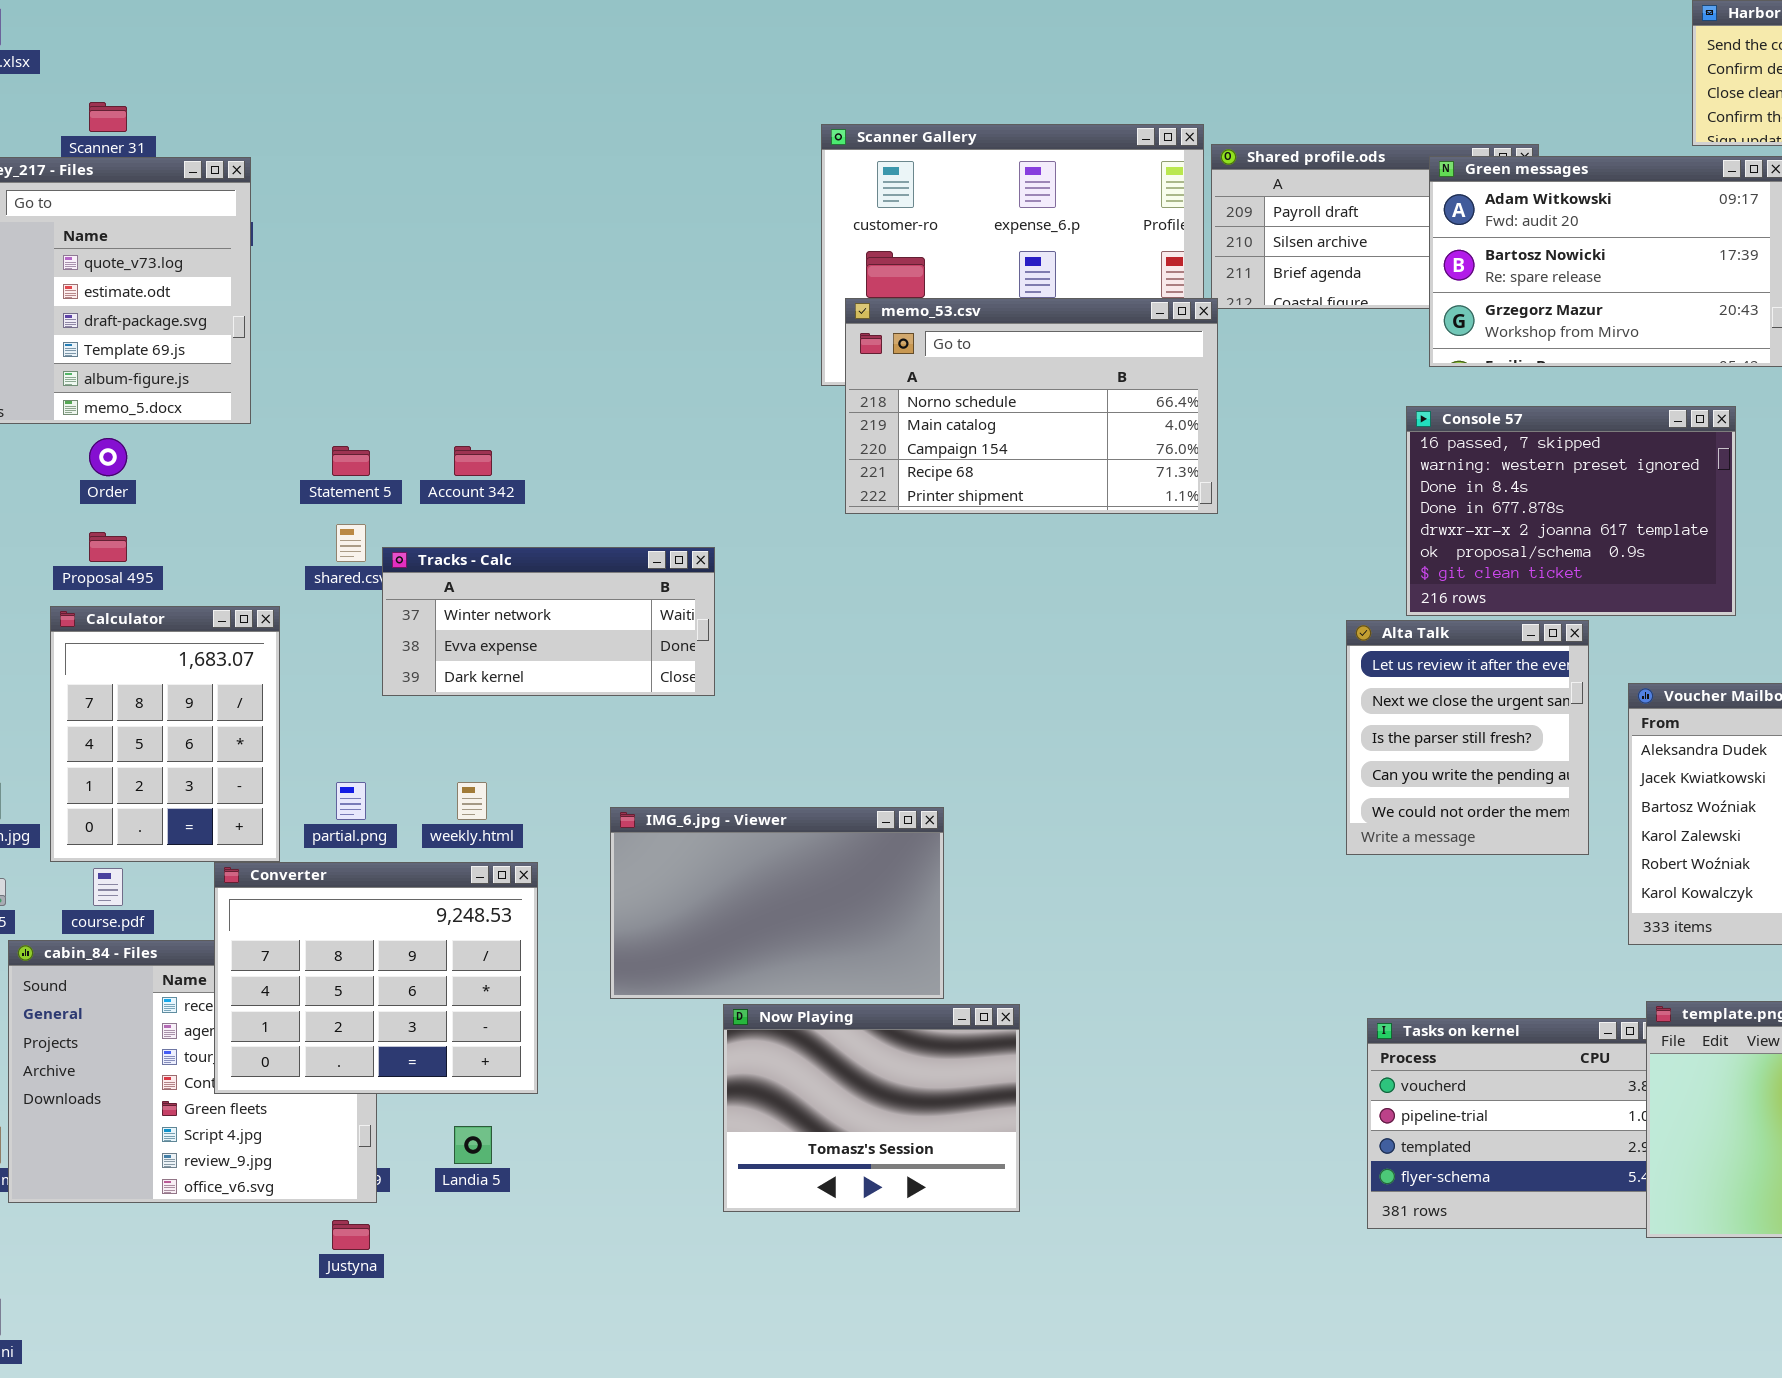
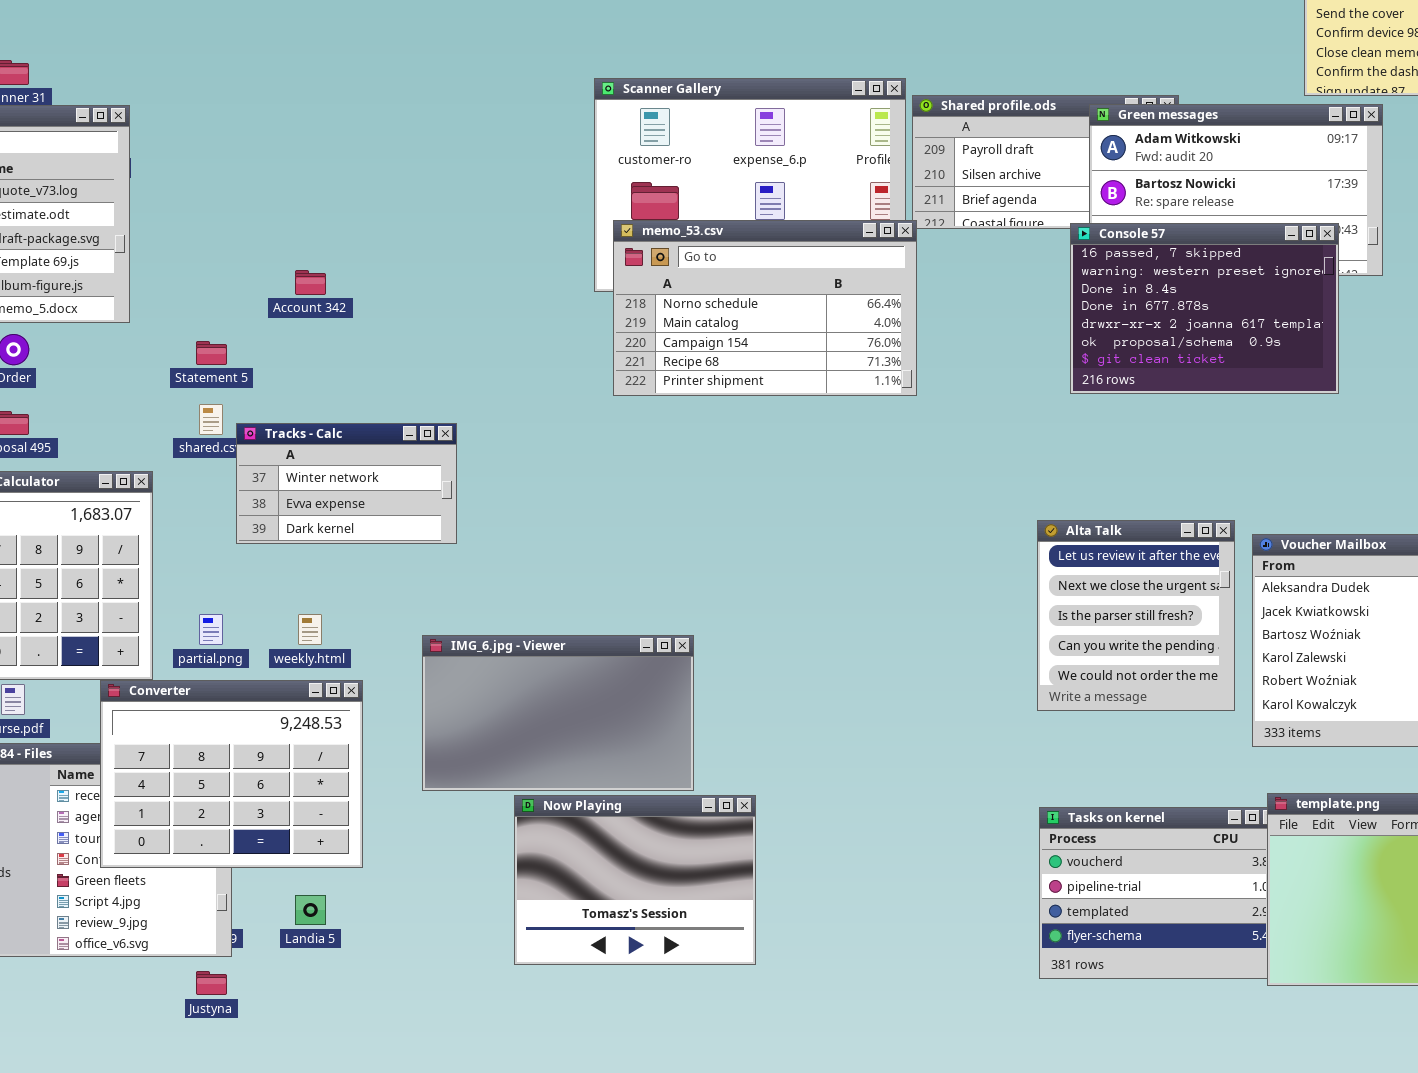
Console 57: [1406,406,1736,616] -> [1070,223,1339,394], moved
Account 342: [454,446,492,476] -> [295,270,326,295], moved
Tracks - Calc: [382,547,715,696] -> [236,423,457,544], resized
Alta Talk: [1346,620,1589,855] -> [1037,520,1235,711], moved

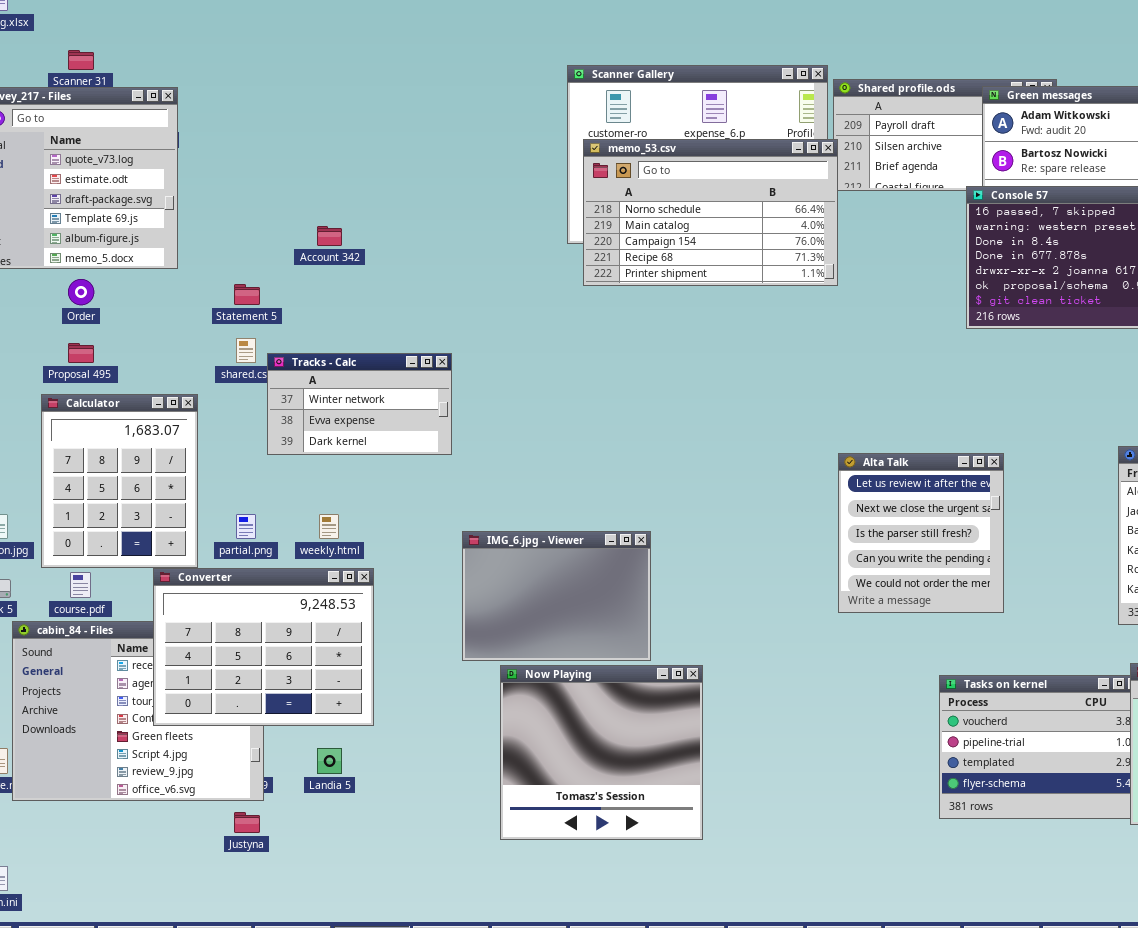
memo_53.csv: [613,220,917,396] -> [583,139,838,286], moved
Alta Talk: [1037,520,1235,711] -> [838,453,1004,613], moved
IMG_6.jpg - Viewer: [422,635,694,791] -> [462,531,651,661], resized
Now Playing: [514,795,756,965] -> [500,665,703,840], resized

